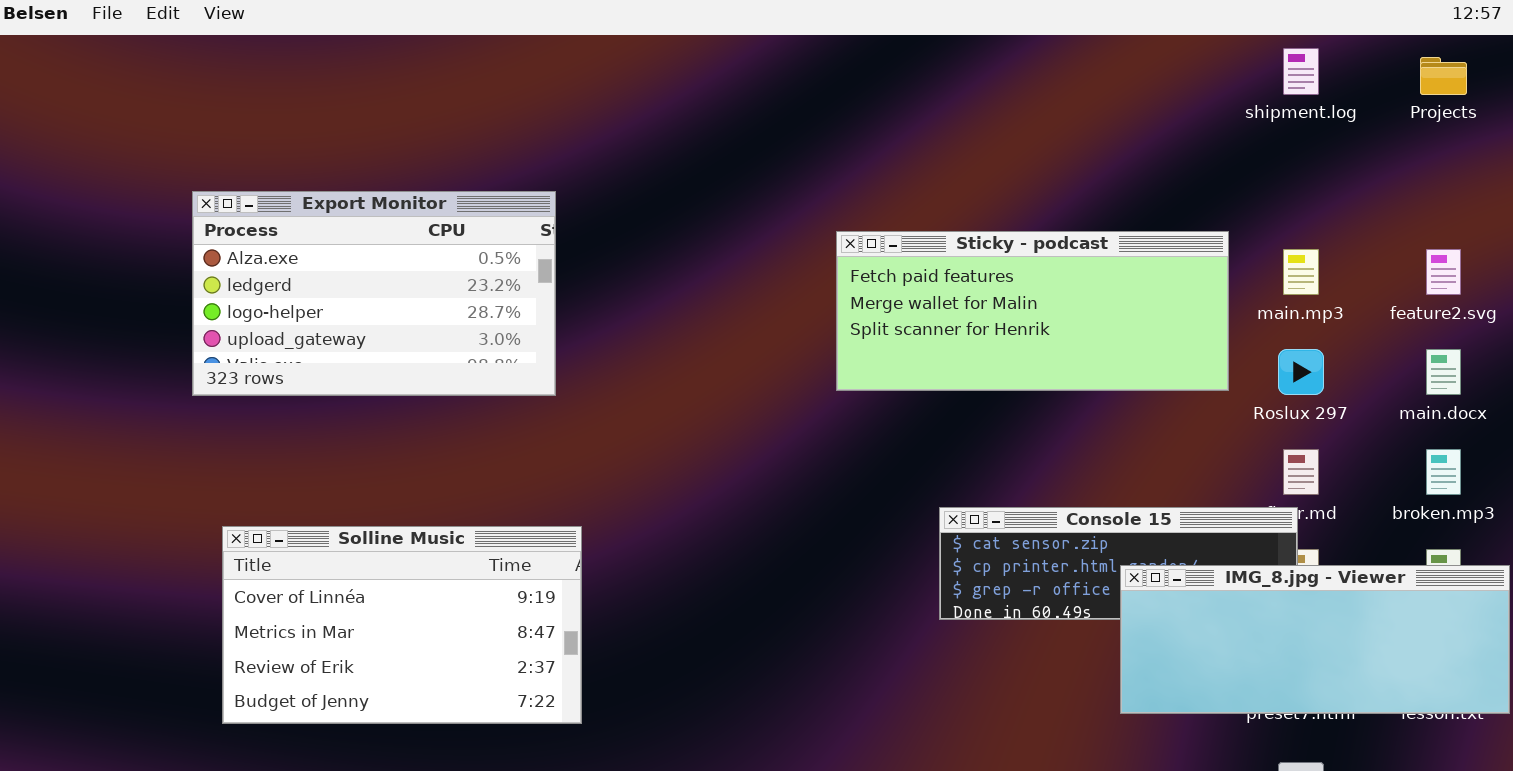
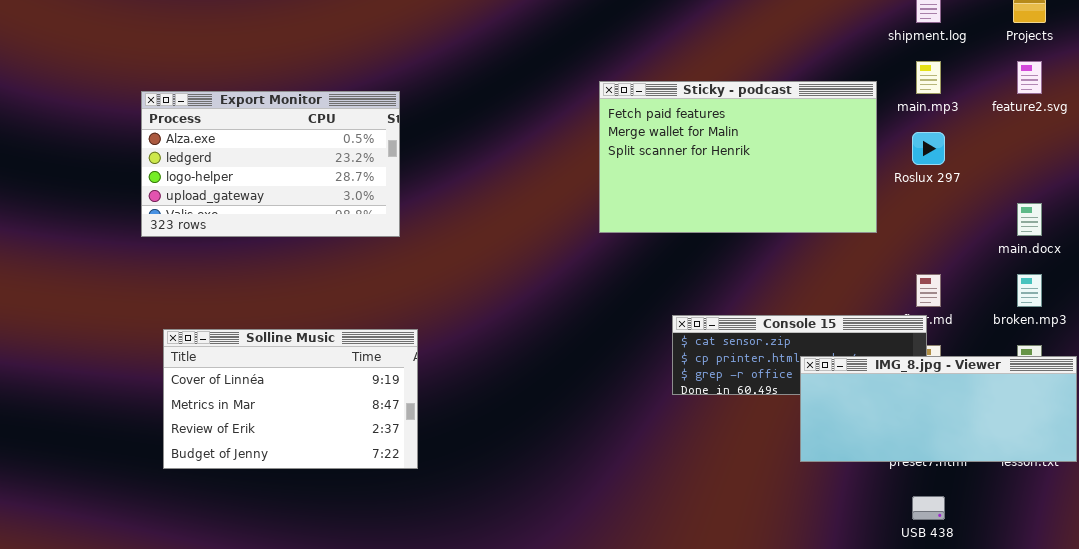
Sticky - podcast: [836,231,1229,391] -> [599,81,877,233], resized
main.mp3: [1283,249,1319,295] -> [916,61,941,94], moved
feature2.svg: [1426,249,1461,295] -> [1017,61,1042,94], moved
Roslux 297: [1278,349,1324,395] -> [912,132,945,165], moved

